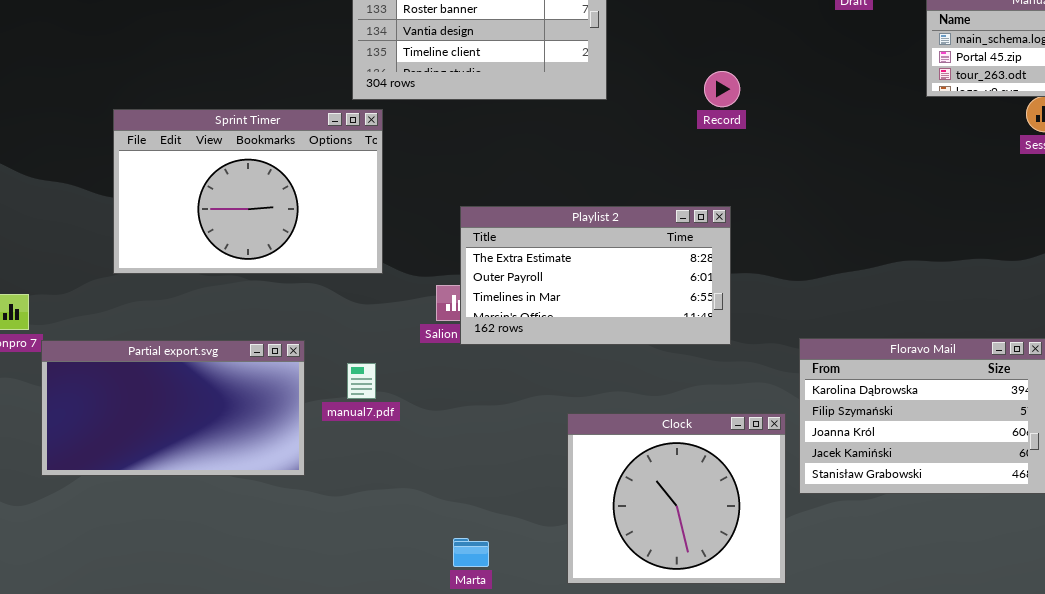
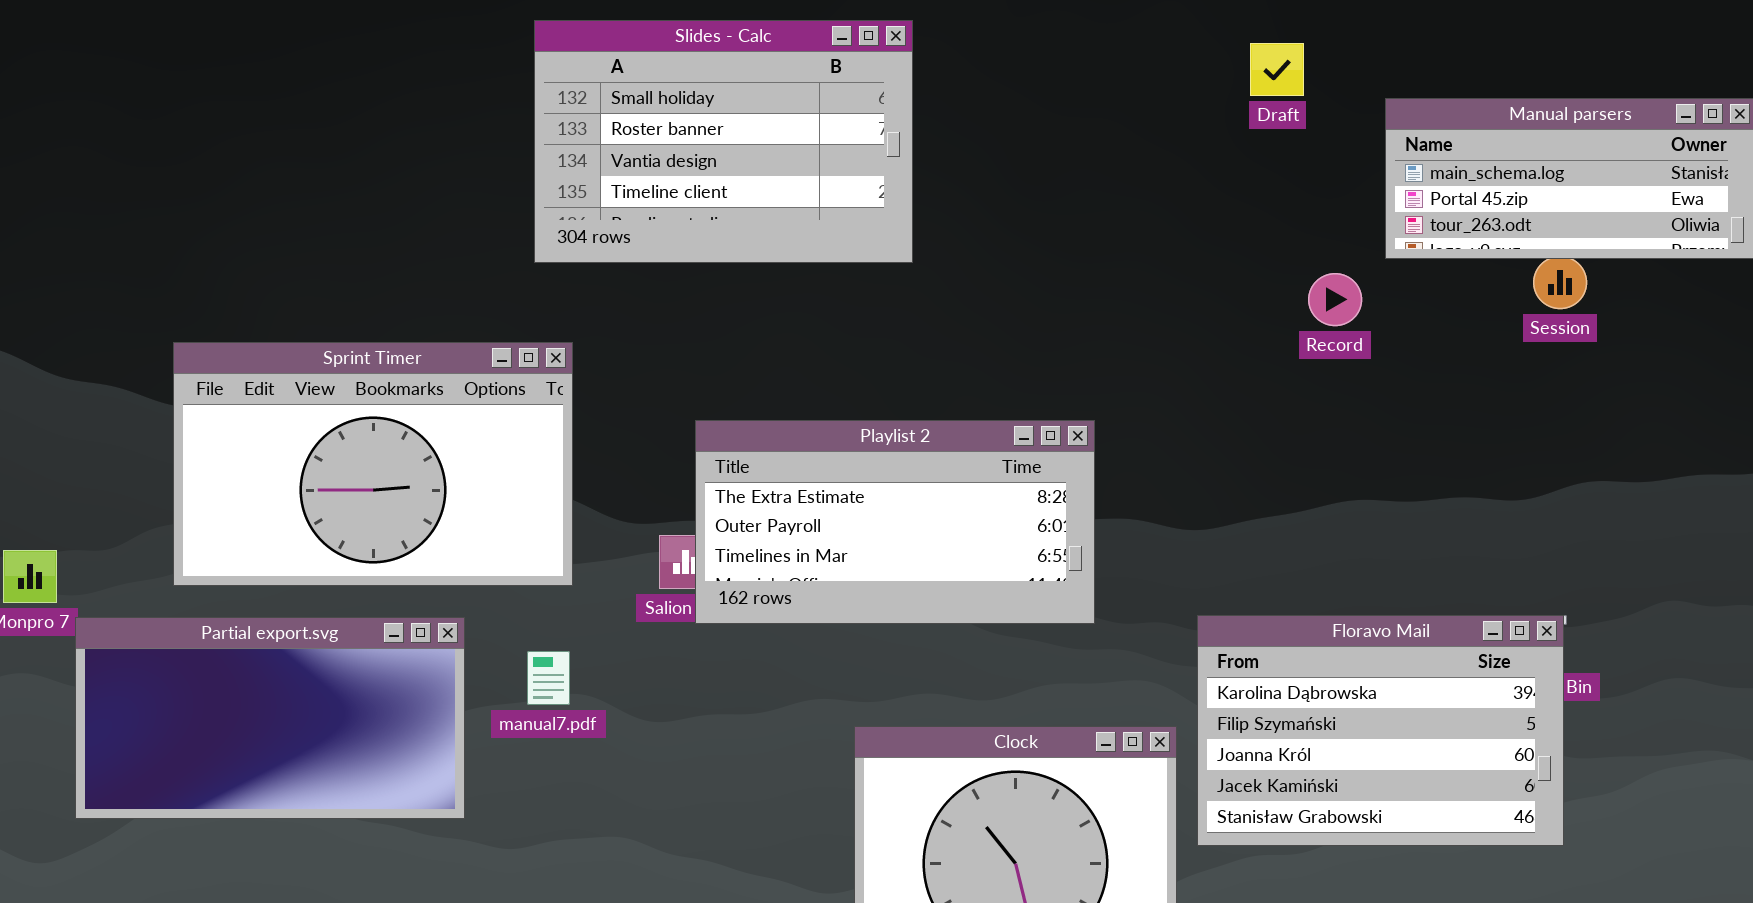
Record: [704,71,740,107] -> [1308,273,1362,326], moved
Sprint Timer: [113,109,383,274] -> [173,342,573,586], moved

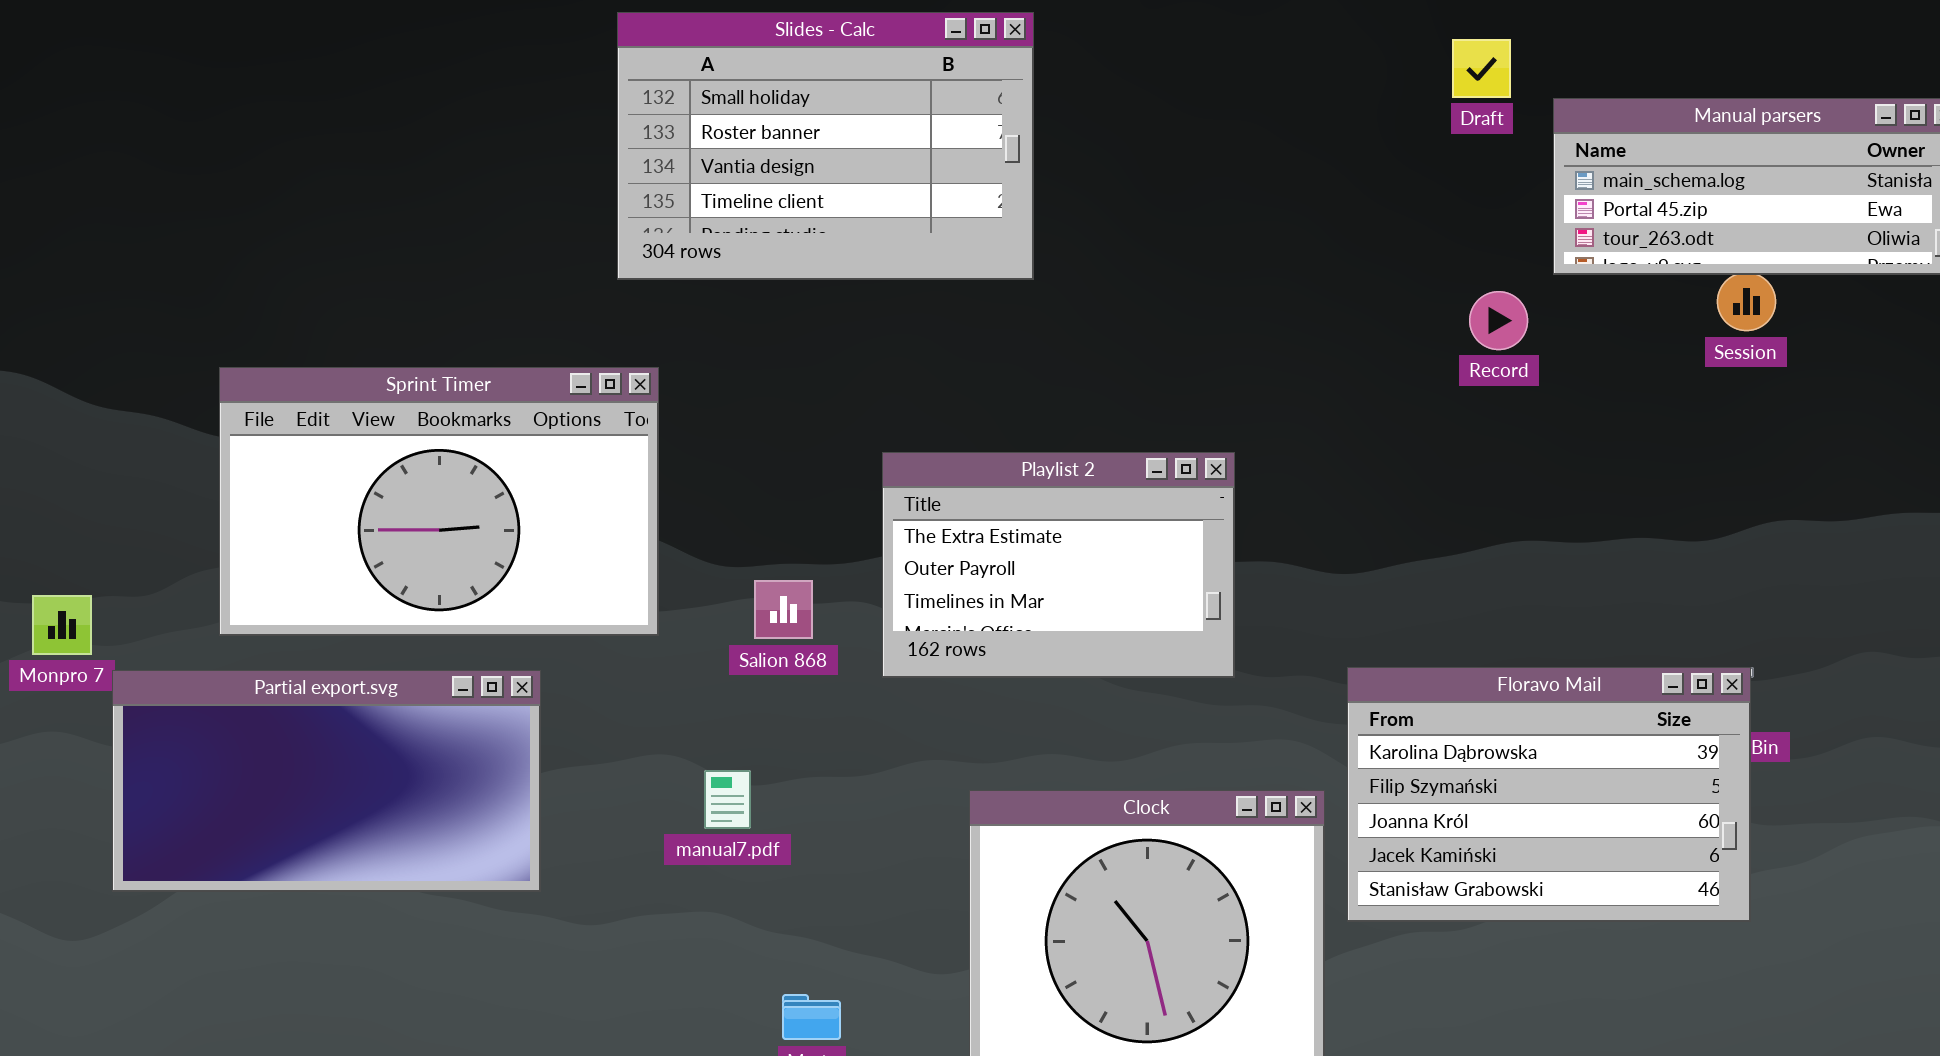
Draft: [1250,43,1304,96] -> [1452,39,1511,98], moved
Playlist 2: [695,420,1095,624] -> [882,452,1235,678], resized
manual7.pdf: [527,651,570,705] -> [704,770,751,829], moved

